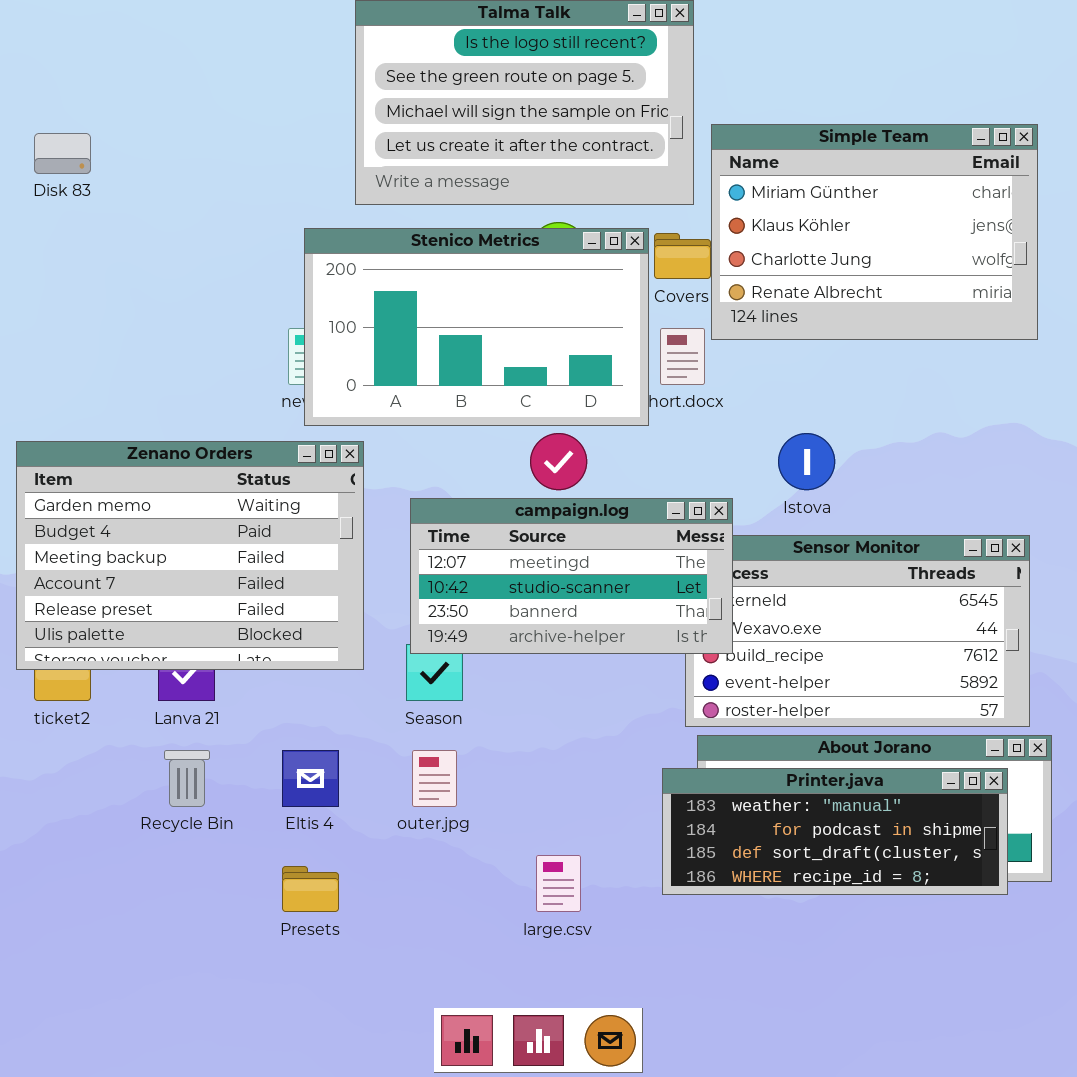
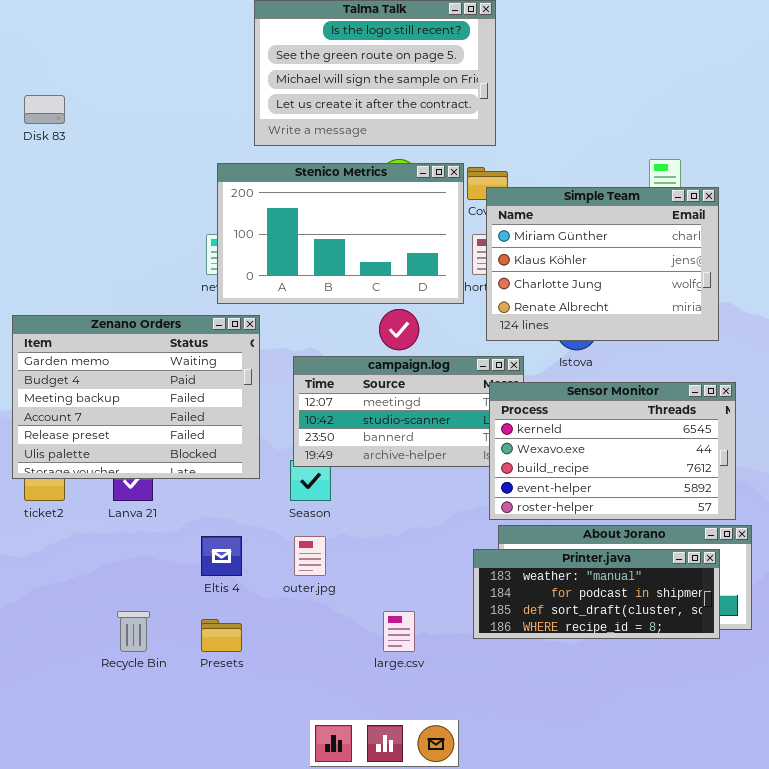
Simple Team: [711,124,1038,340] -> [486,187,719,341], moved
Sensor Monitor: [685,535,1030,727] -> [489,382,736,520], raised
Recycle Bin: [164,750,210,807] -> [117,611,150,652], moved

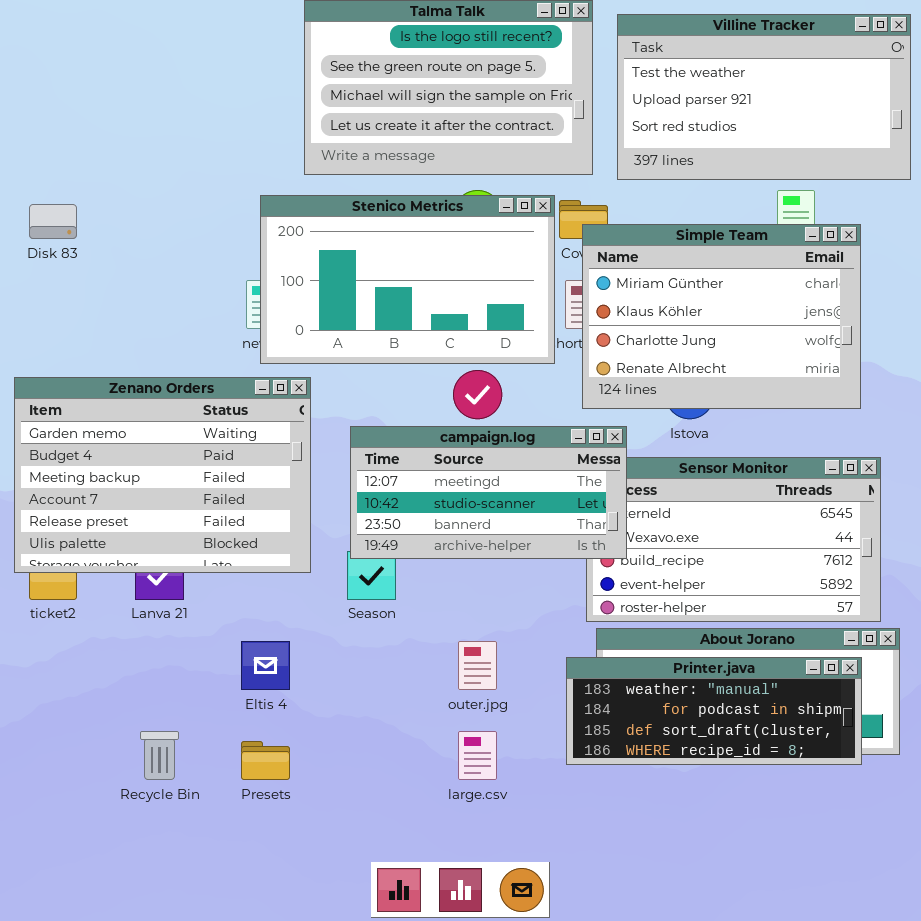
Villine Tracker: none -> [617,14,911,180], opened
Disk 83: [24,95,65,124] -> [29,204,77,239], moved
campaign.log: [293,356,524,467] -> [350,426,627,559], raised
outer.jpg: [294,536,326,576] -> [458,641,497,690], moved

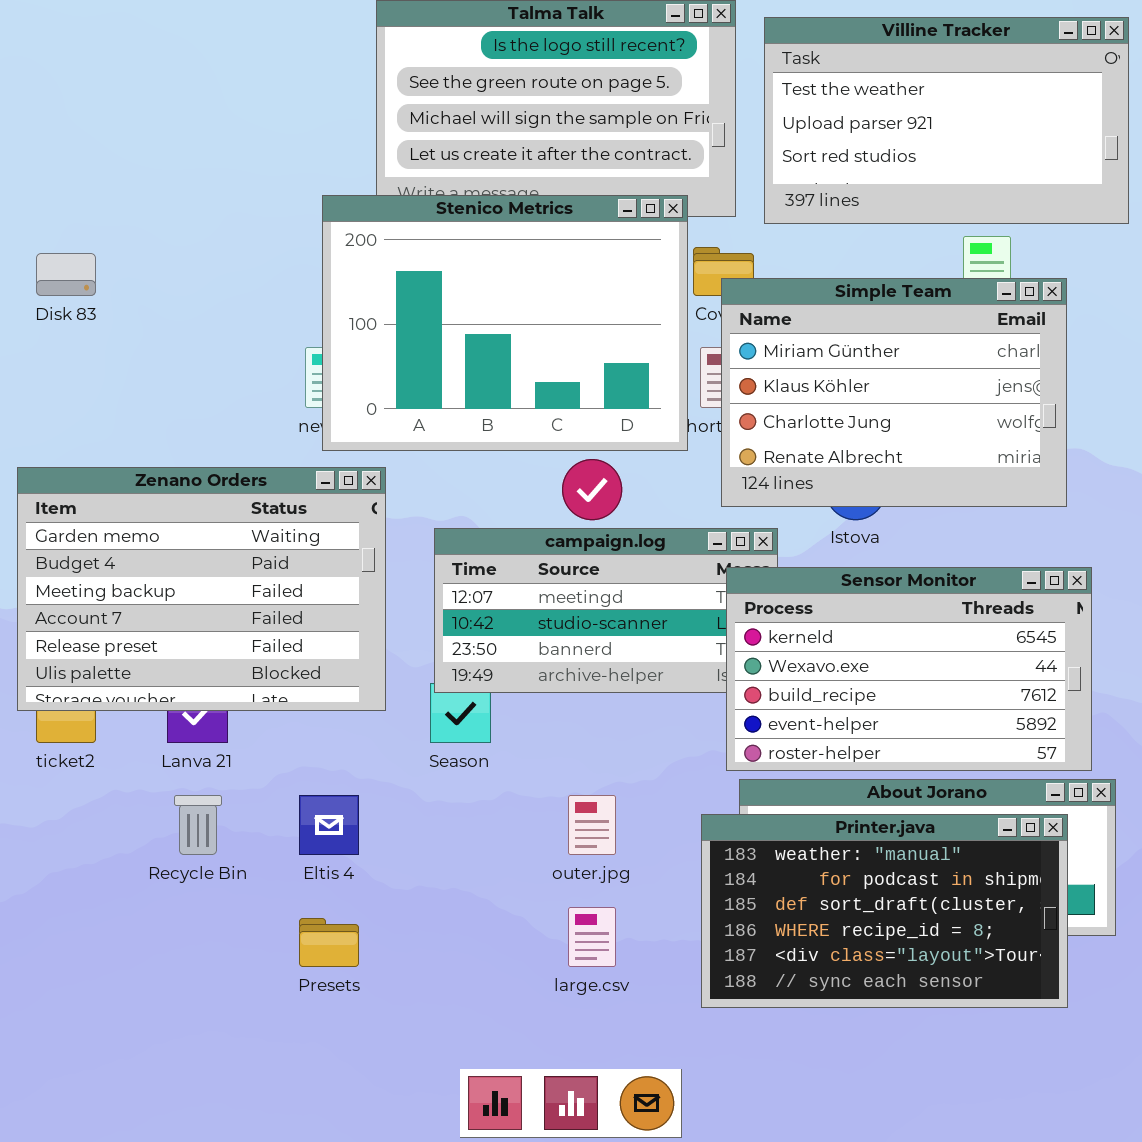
Stenico Metrics: [260,195,555,364] -> [322,195,688,451], resized
Sensor Monitor: [586,457,881,622] -> [726,567,1092,771], raised
Printer.java: [566,657,862,765] -> [701,814,1068,1008], resized
Recycle Bin: [140,731,179,780] -> [174,795,222,855], moved

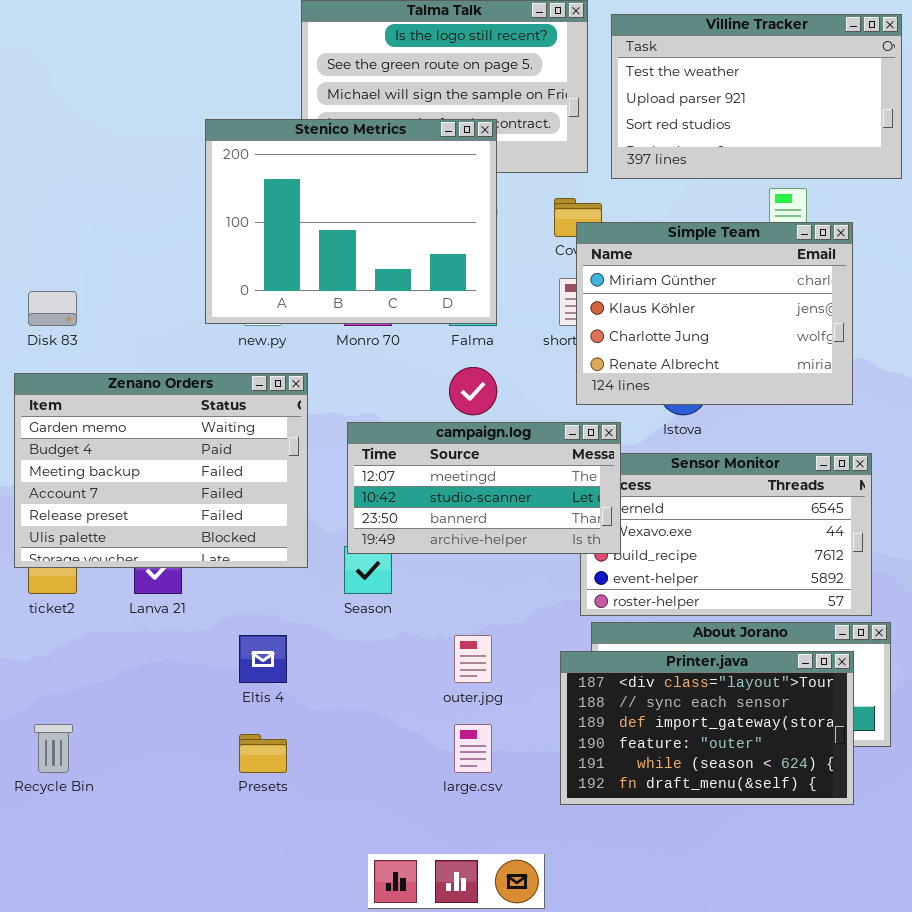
Stenico Metrics: [322,195,688,451] -> [205,119,497,324], moved
Disk 83: [36,253,96,296] -> [28,291,77,326], moved
campaign.log: [434,528,778,693] -> [347,422,621,554], raised
Recycle Bin: [174,795,222,855] -> [34,724,73,773], moved
Printer.java: [701,814,1068,1008] -> [560,651,854,805], scrolled down 4 rows

